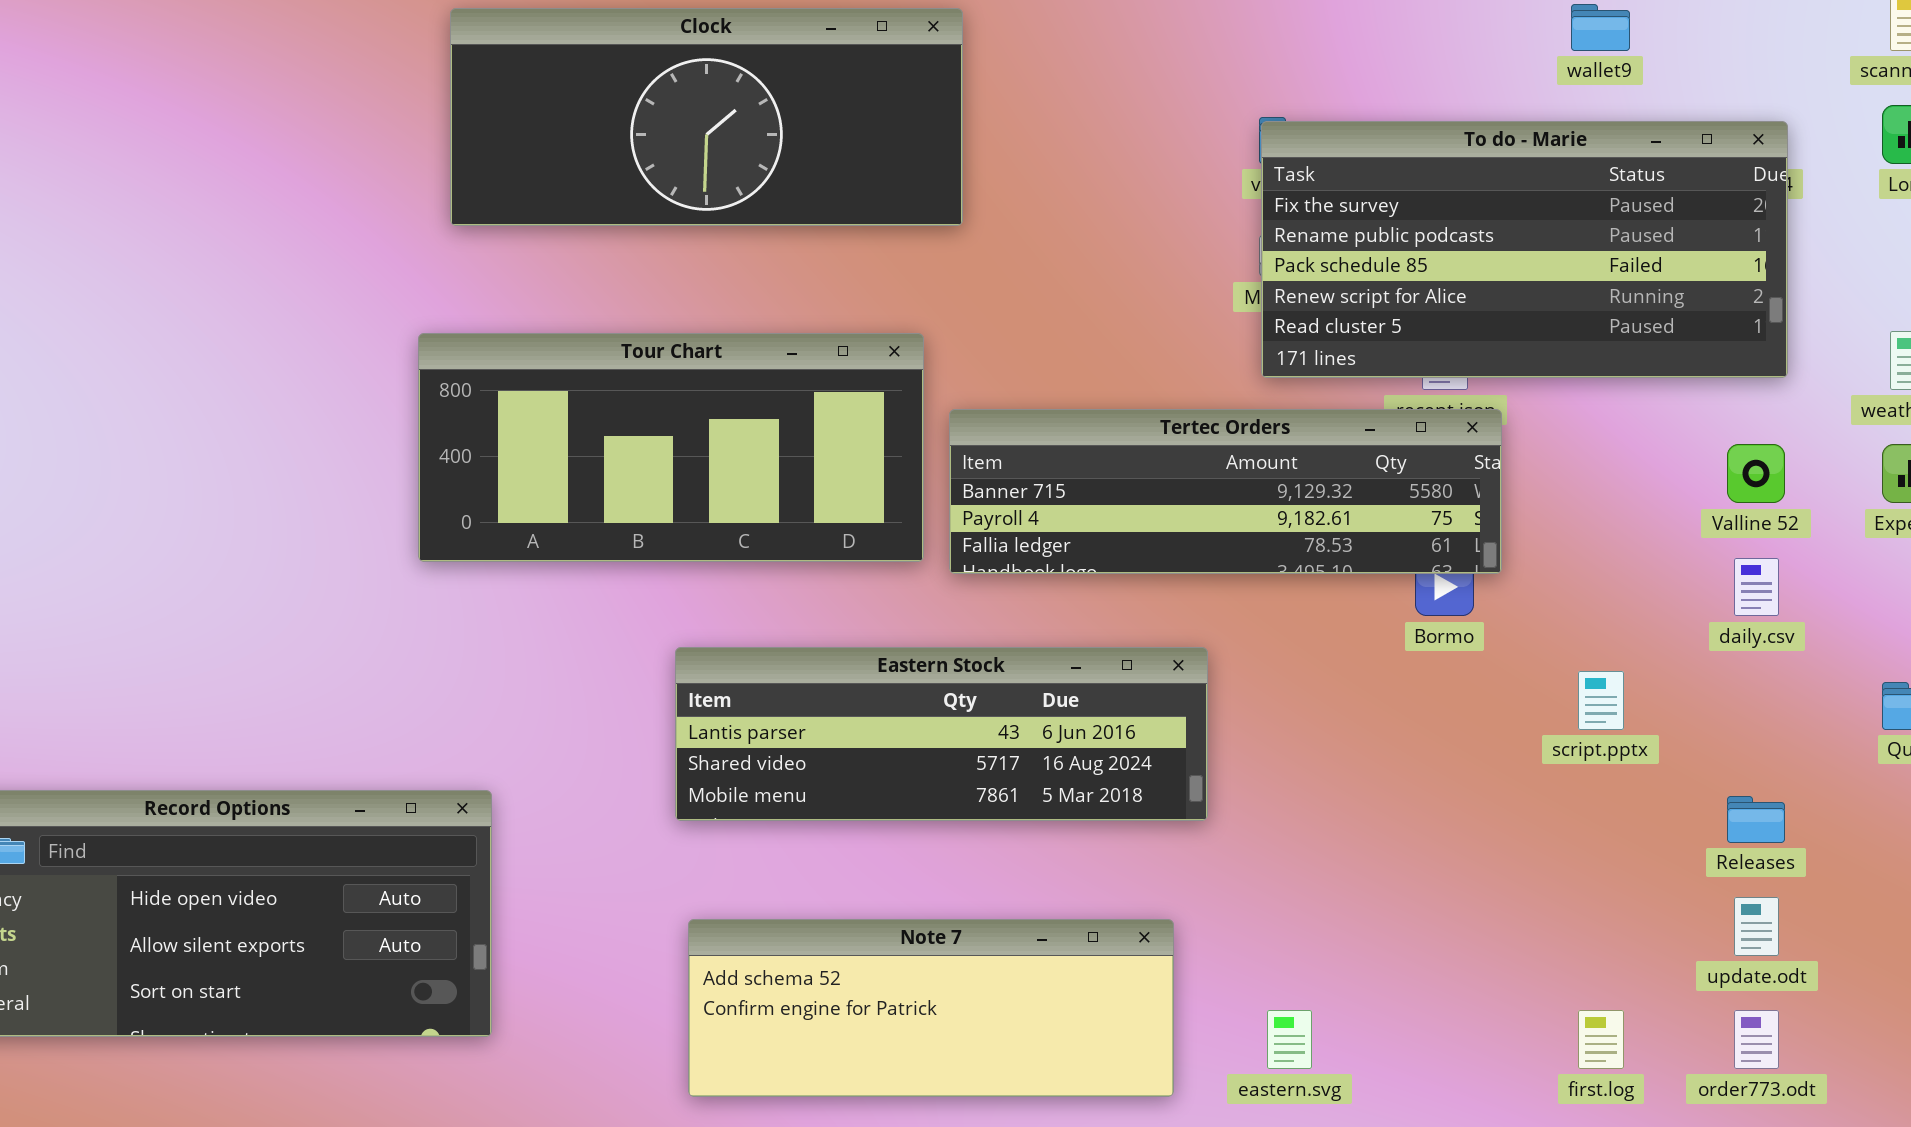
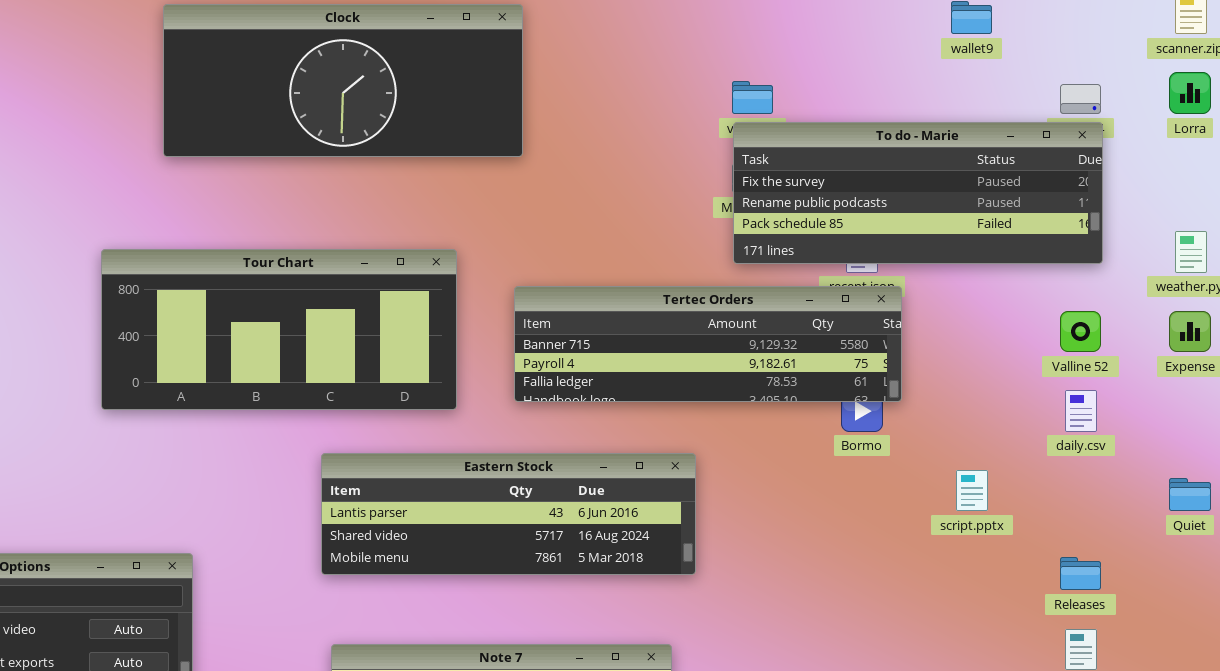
To do - Marie: [1261,121,1788,378] -> [733,122,1103,264], resized
Tour Chart: [418,333,924,562] -> [101,249,457,410], moved

